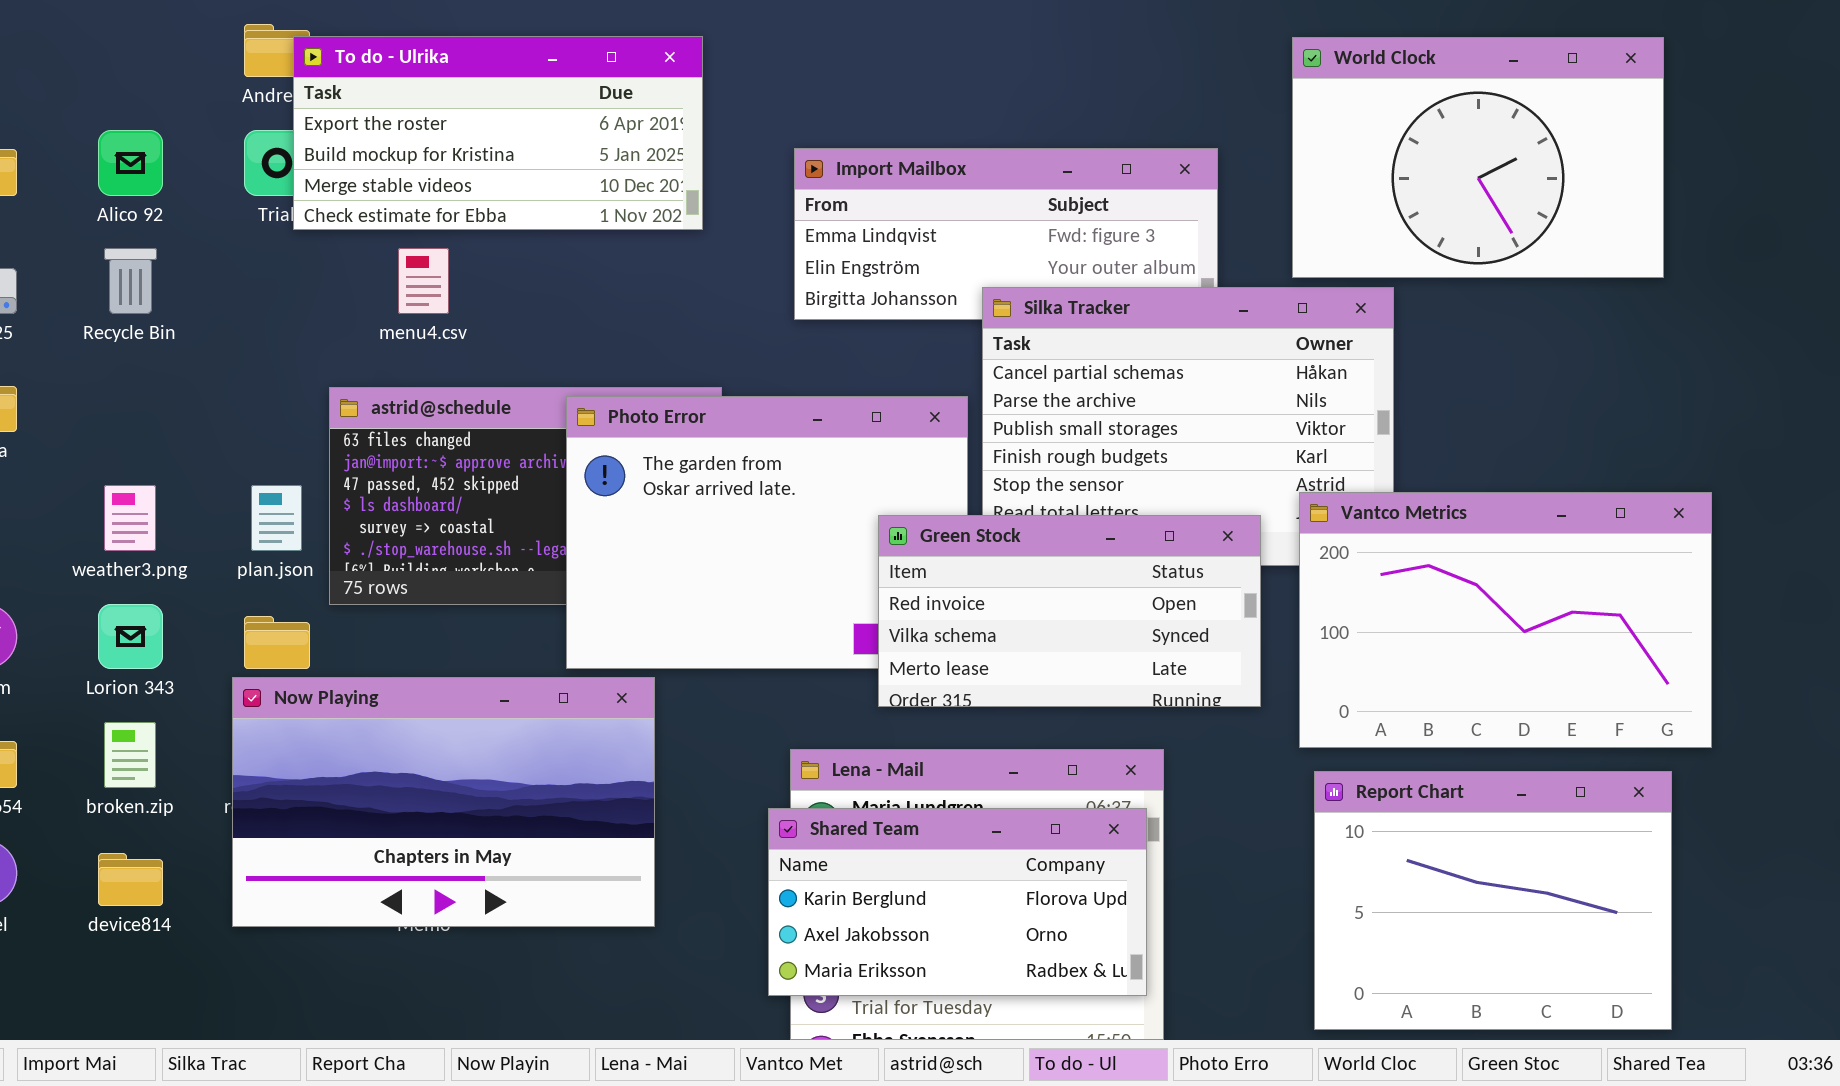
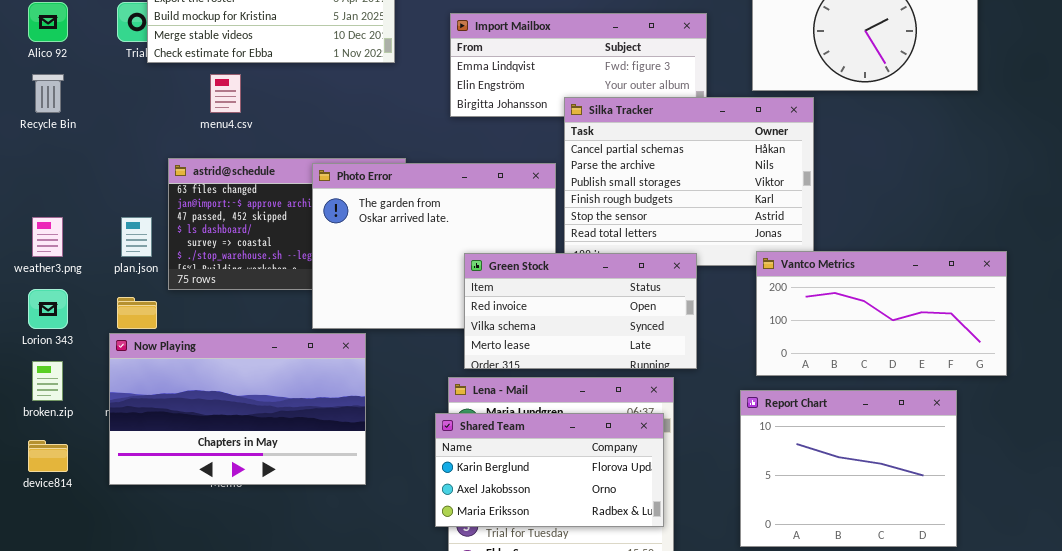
Vantco Metrics: [1299,492,1712,748] -> [756,251,1007,376], resized
Green Stock: [878,515,1261,707] -> [464,253,697,369], moved
Report Chart: [1314,771,1672,1030] -> [740,390,957,547], moved

